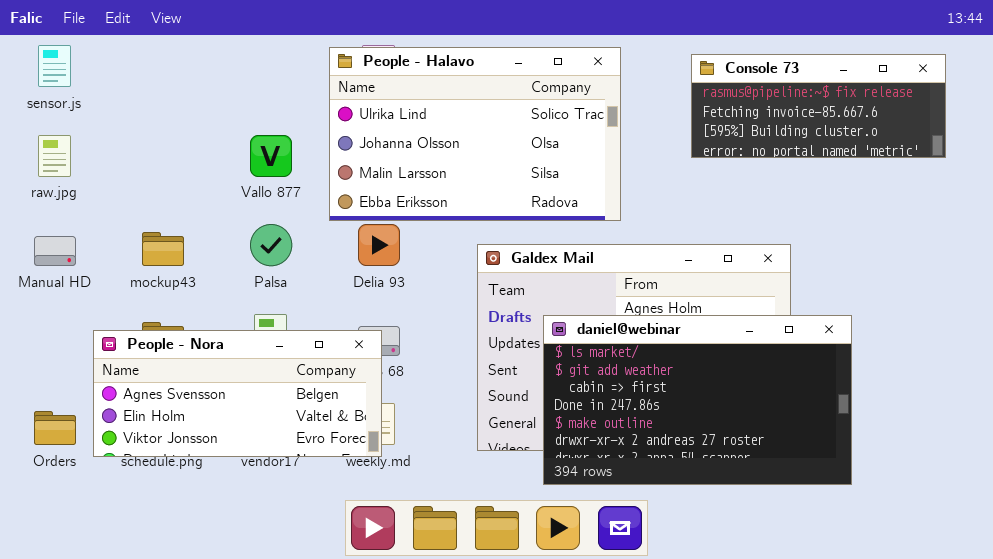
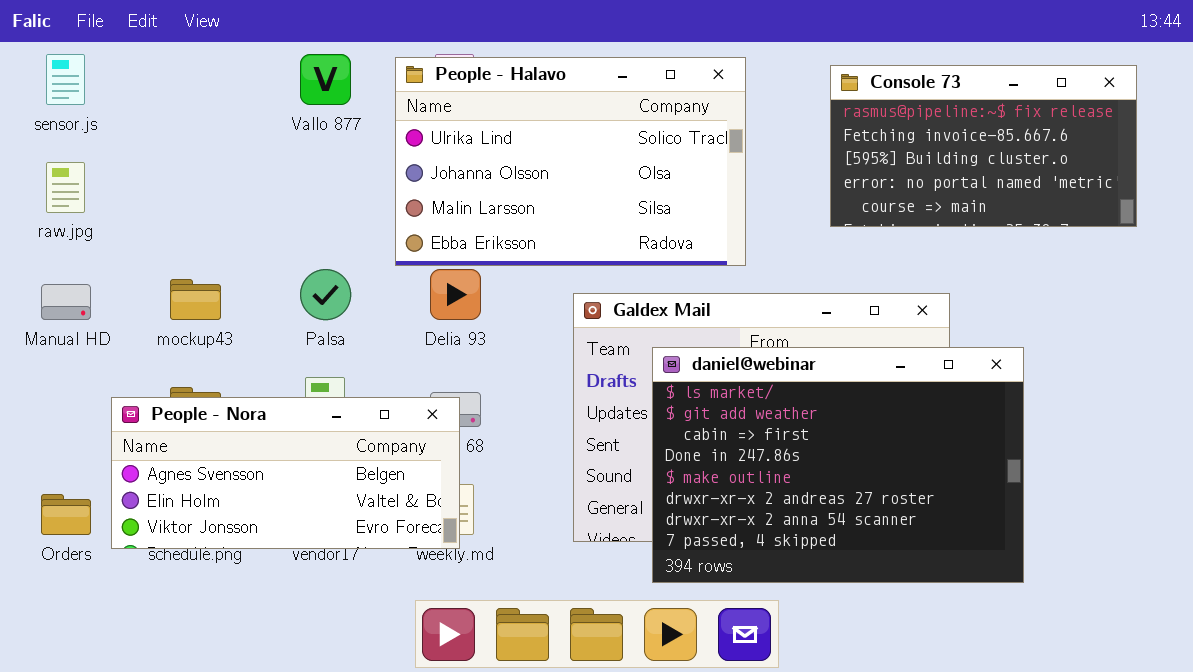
Console 73: [691,54,946,158] -> [830,65,1137,227], resized
Vallo 877: [250,135,292,177] -> [300,54,351,105], moved
daniel@webinar: [543,315,852,485] -> [652,347,1024,583], resized

